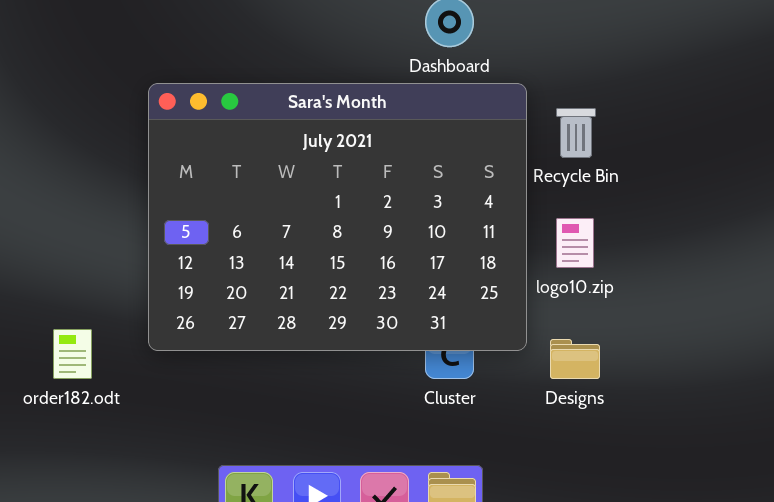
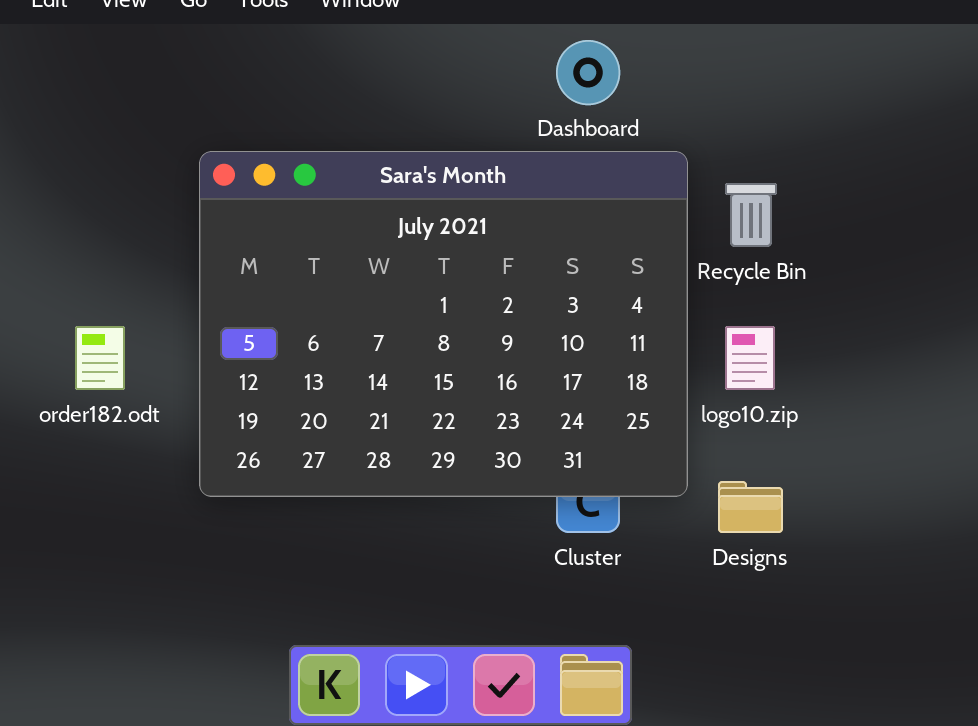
order182.odt: [53,329,92,379] -> [75,326,125,390], moved

